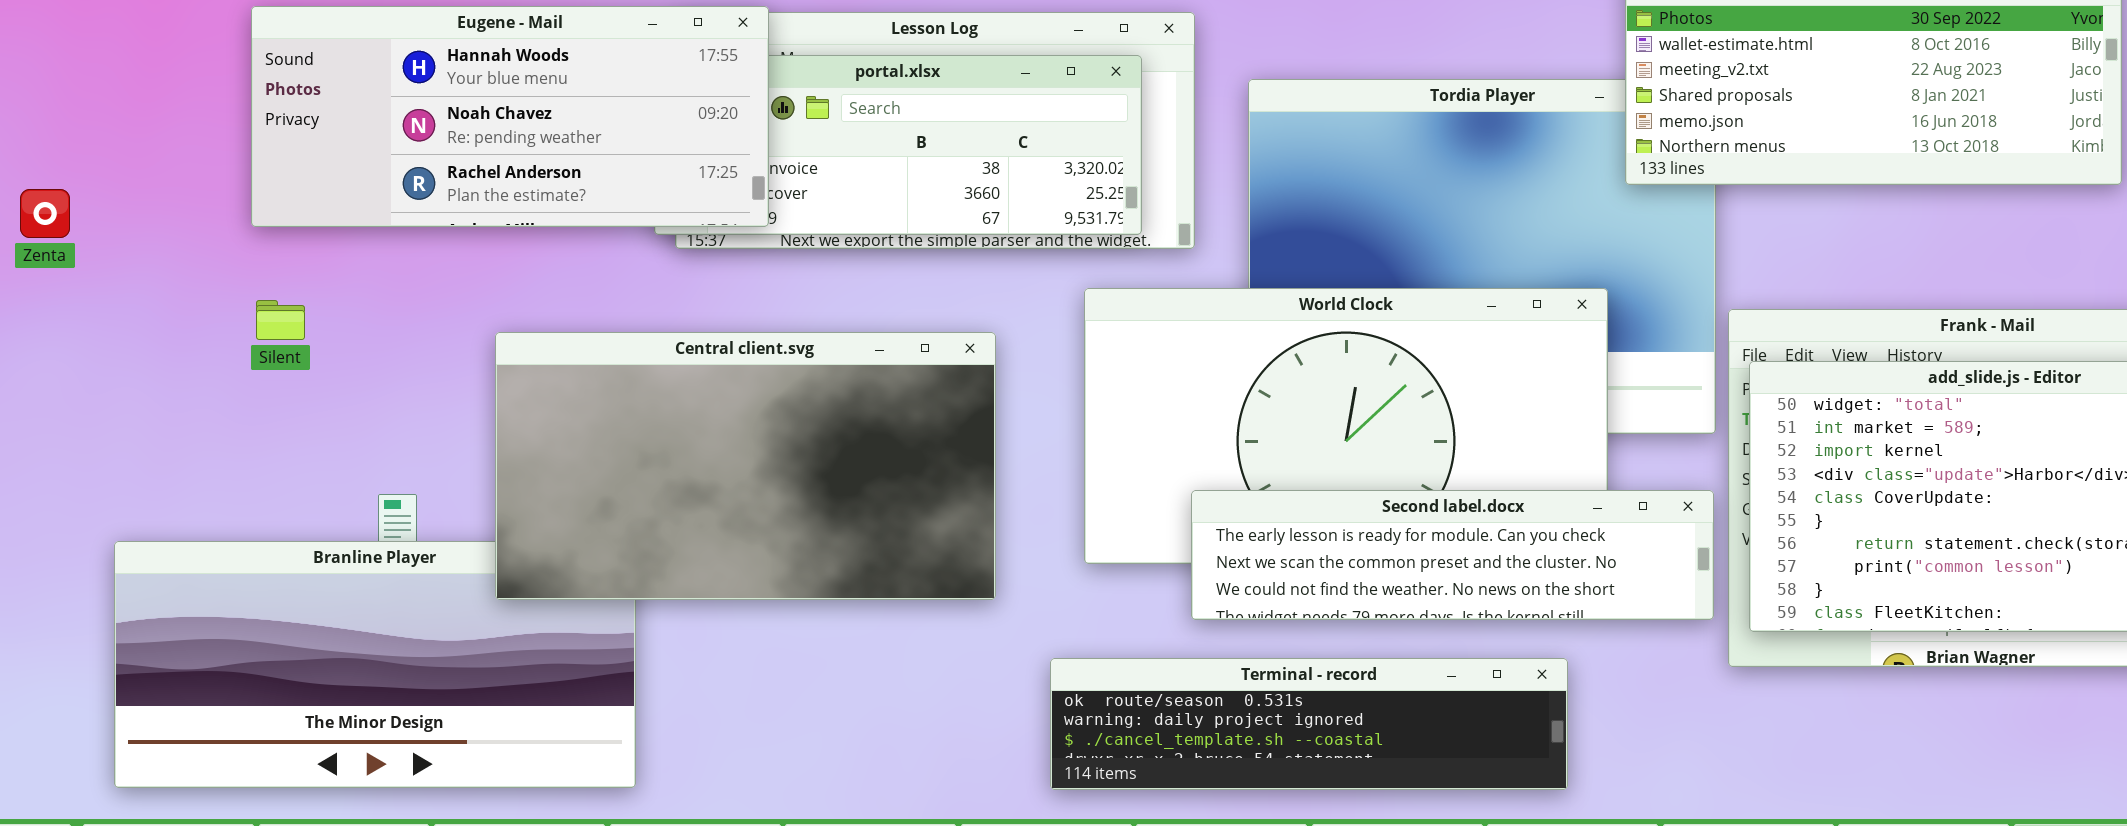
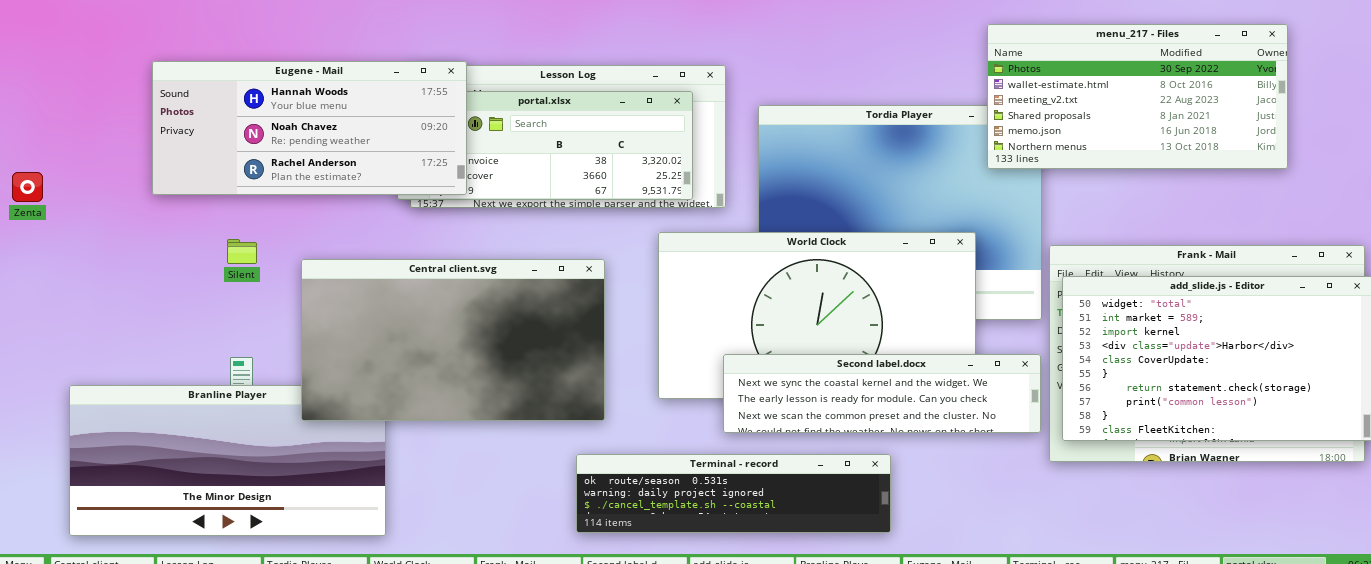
Silent: [256,300,305,340] -> [227,239,257,264], moved
Second label.docx: [1191,490,1714,620] -> [723,354,1041,433], scrolled up 1 row
Terminal - record: [1050,658,1568,790] -> [576,454,891,533], moved

